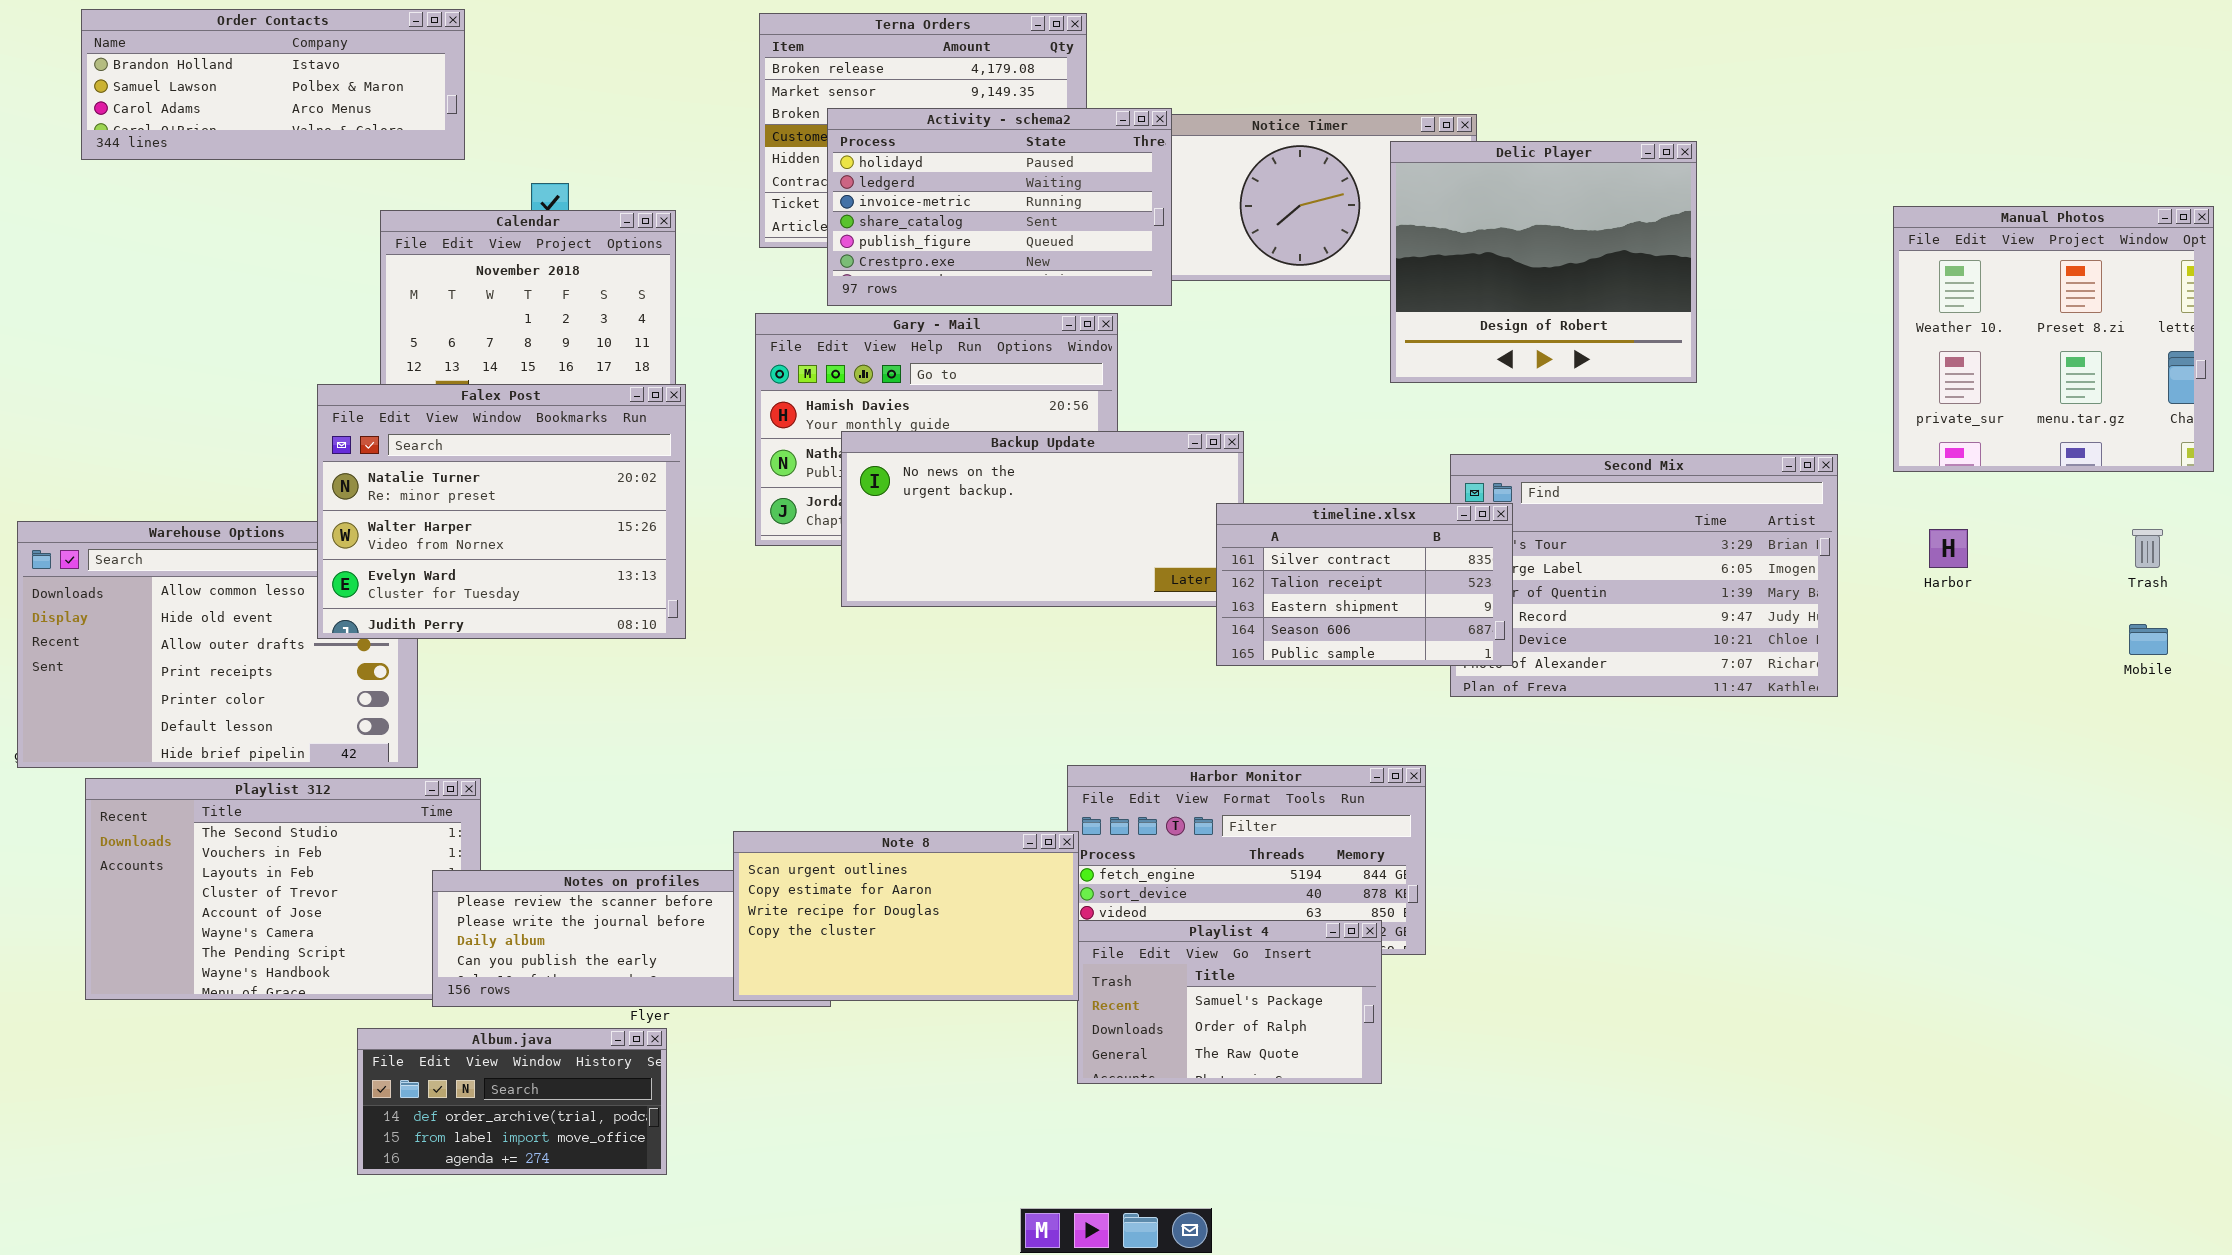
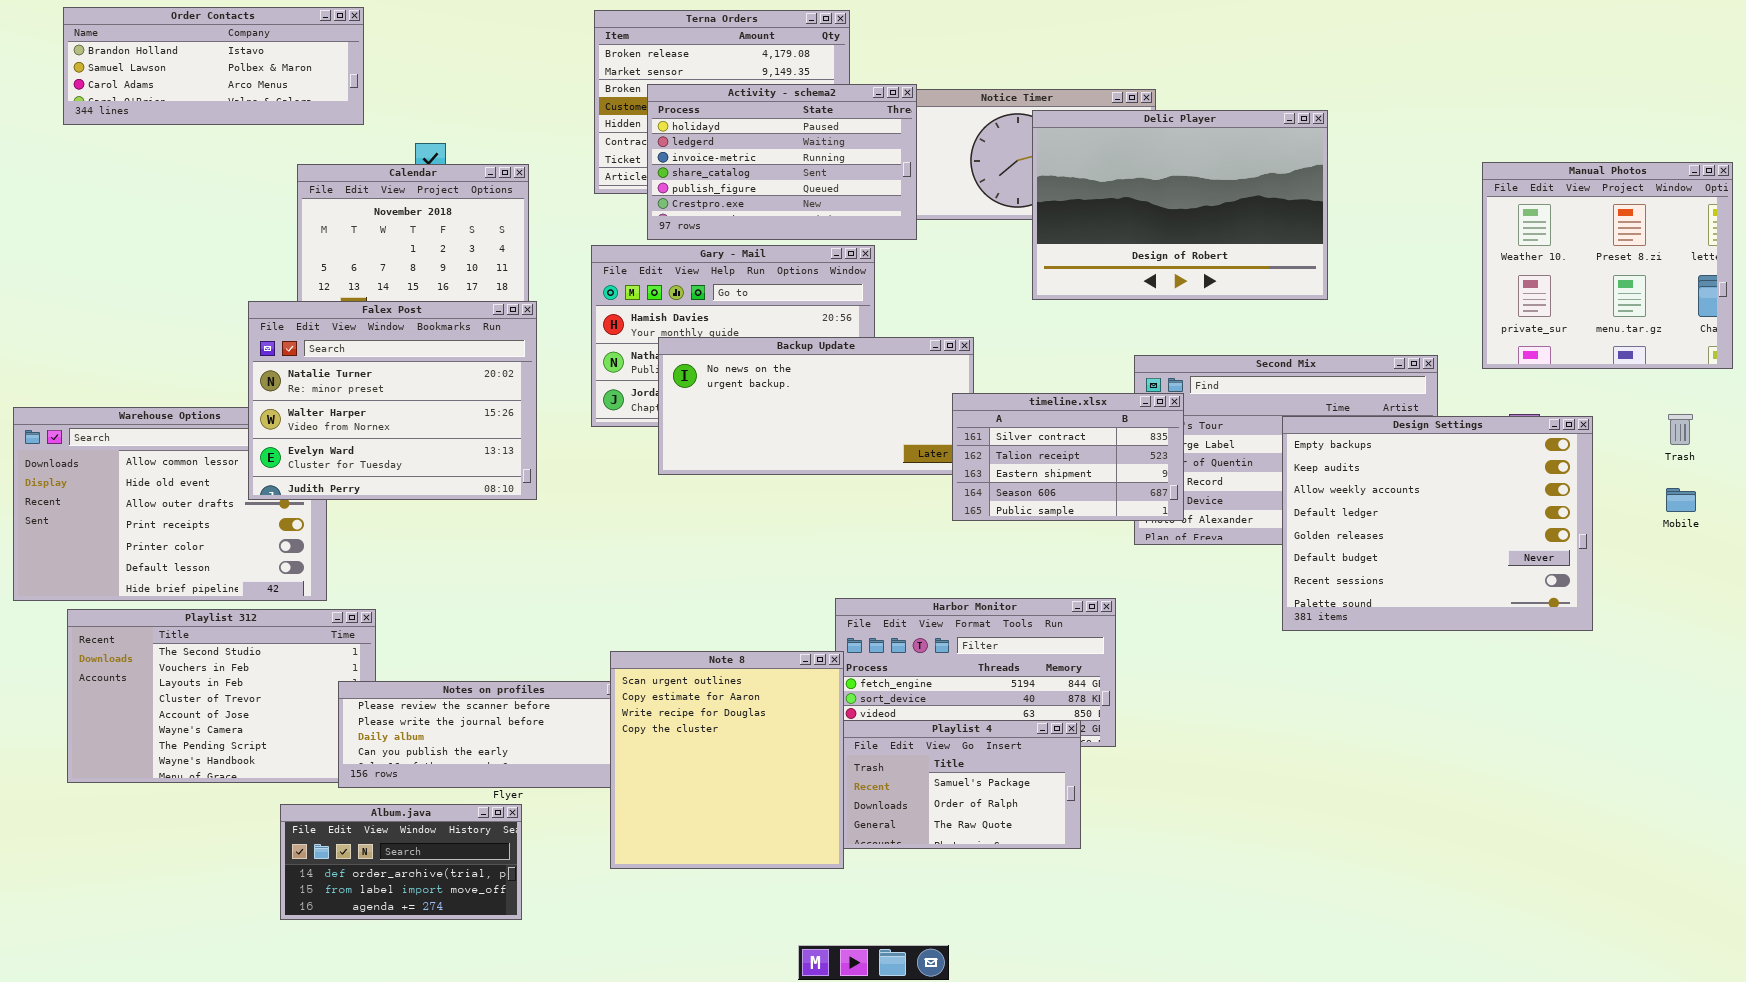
Delic Player: [1390,141,1697,383] -> [1032,110,1328,300], resized
Design Settings: none -> [1282,416,1593,631], opened
Note 8: [733,831,1079,1001] -> [610,651,844,869], resized

